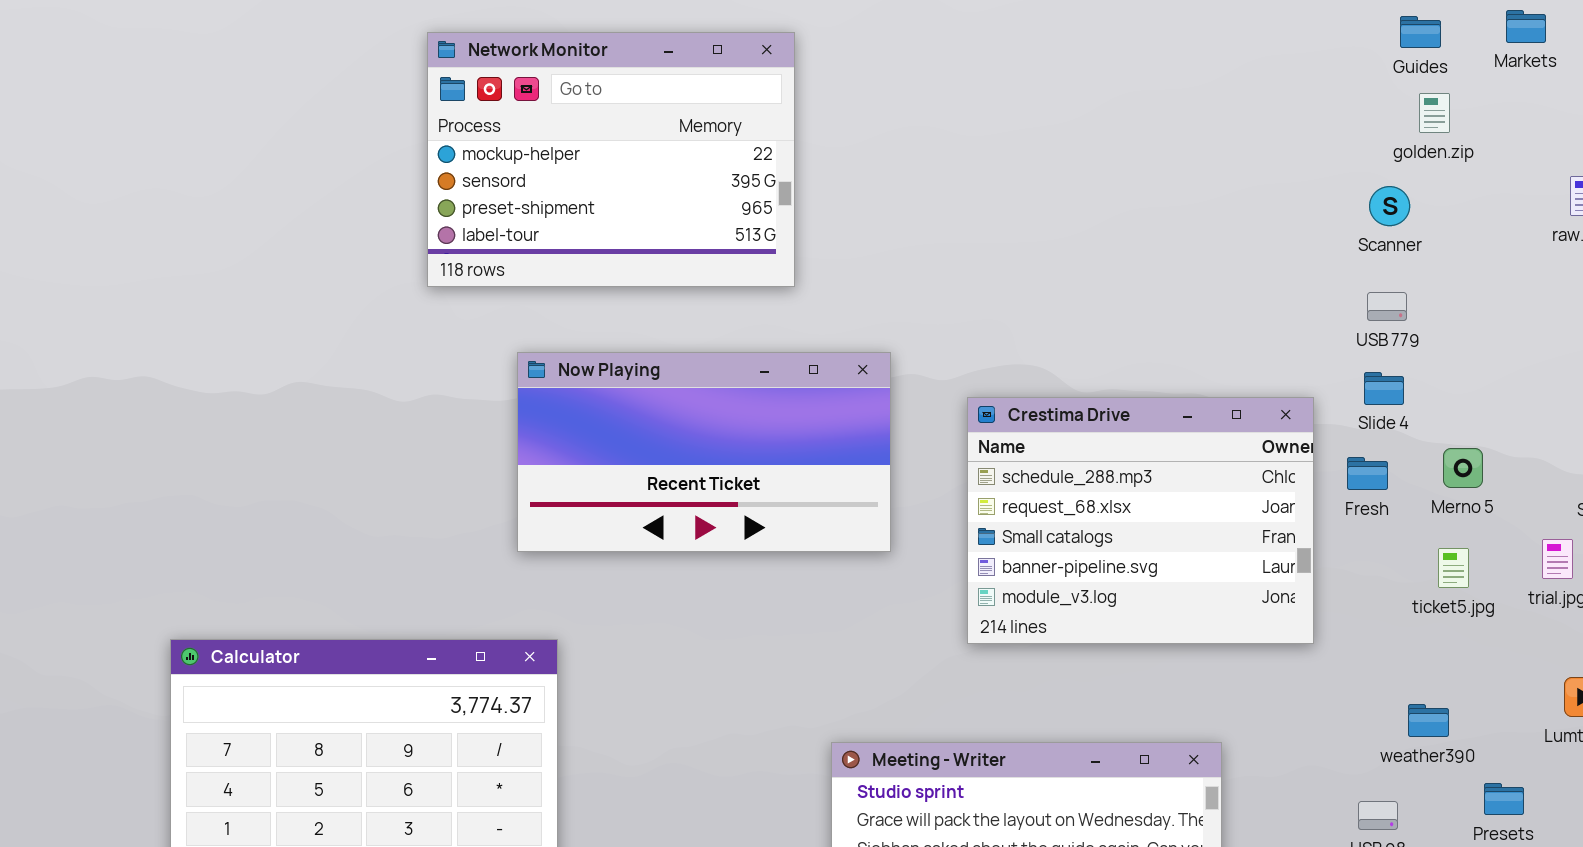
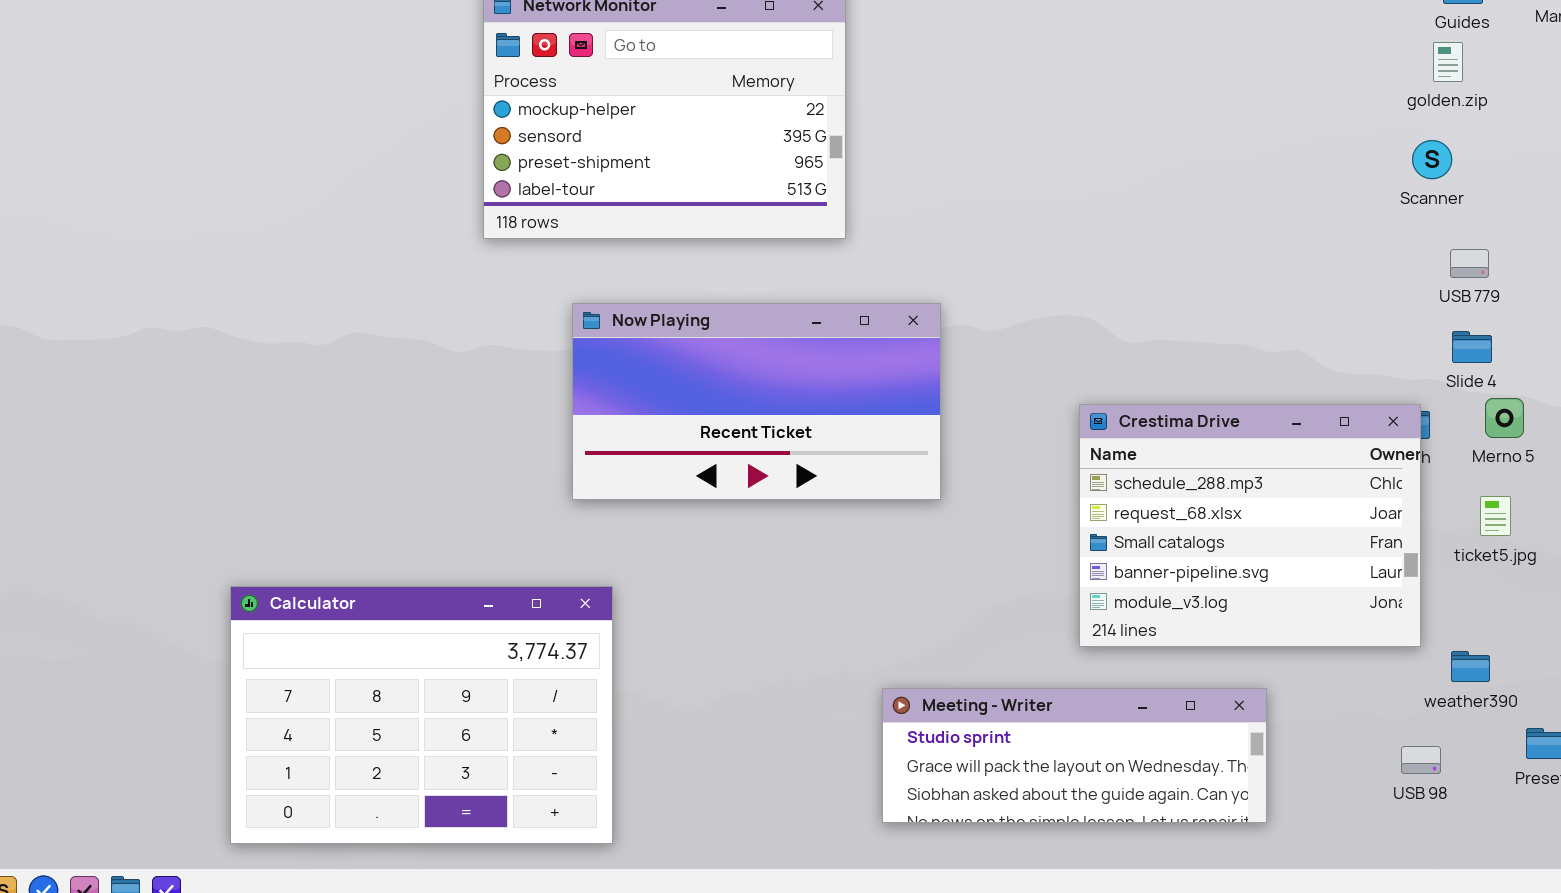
golden.zip: [1419,93,1450,133] -> [1433,42,1463,82], moved
USB 779: [1367,292,1407,321] -> [1450,249,1489,278], moved
Slide 4: [1364,372,1404,405] -> [1452,331,1492,363], moved
Crestima Drive: [967,397,1314,644] -> [1079,404,1421,647], moved

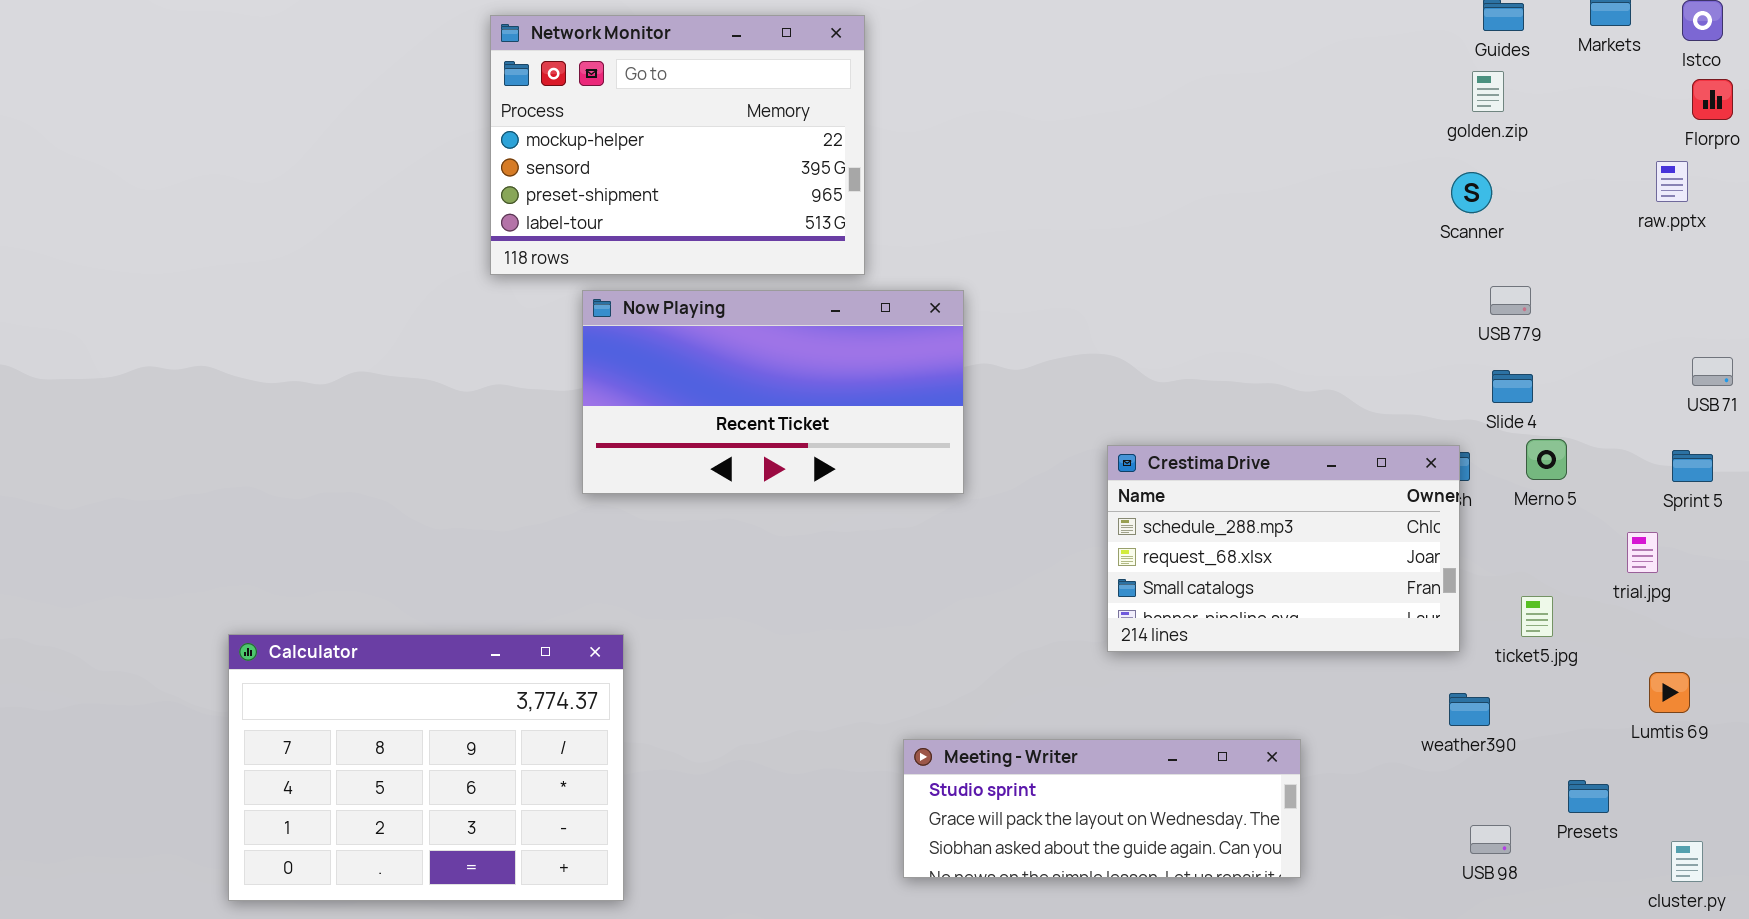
Now Playing: [572,303,941,500] -> [582,290,964,494], moved
Crestima Drive: [1079,404,1421,647] -> [1107,445,1460,652], resized
ticket5.jpg: [1480,496,1511,536] -> [1521,596,1553,637], moved
weather390: [1451,651,1490,682] -> [1449,693,1490,726], moved
USB 98: [1401,746,1441,774] -> [1470,825,1511,854], moved

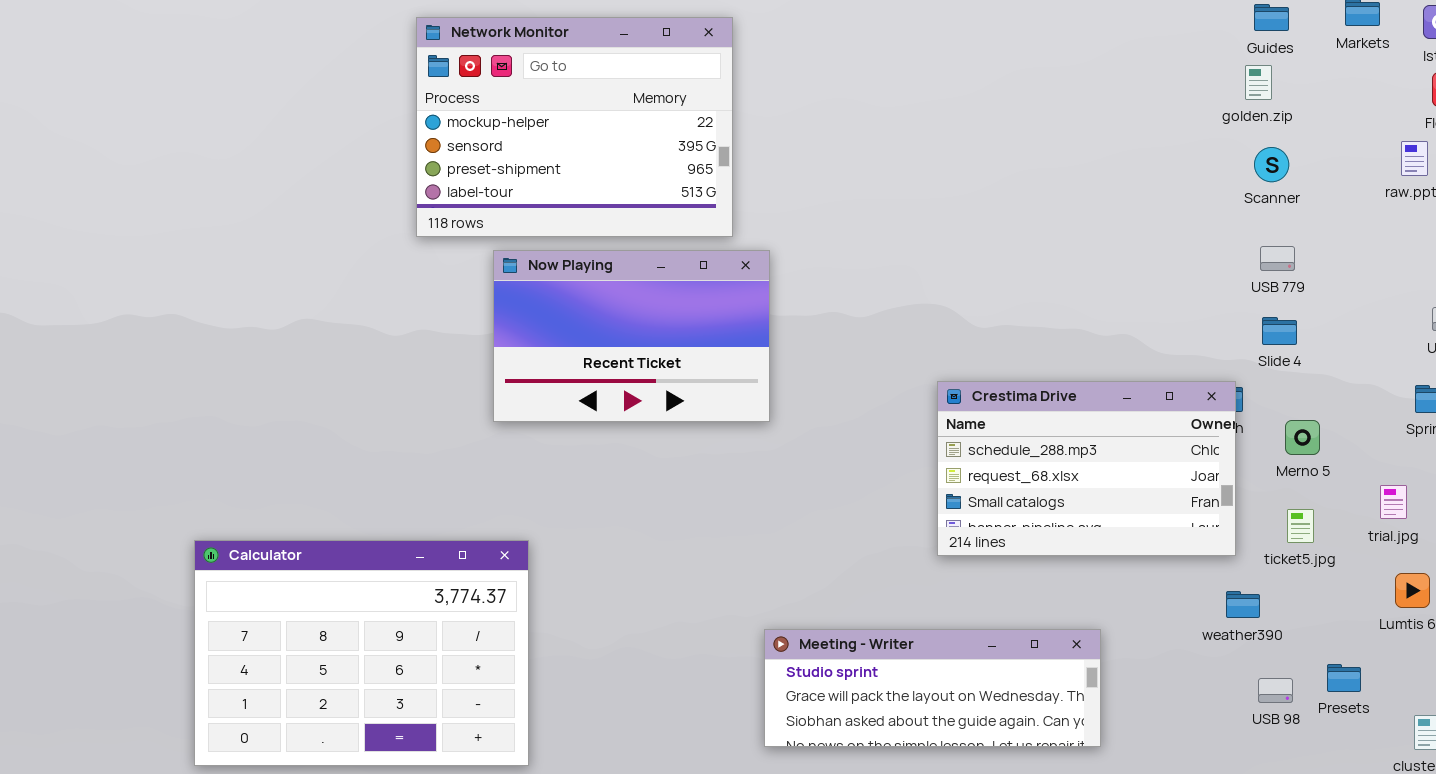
Scanner: [1451,172,1492,213] -> [1254,147,1289,182], moved
Now Playing: [582,290,964,494] -> [493,250,770,422], resized
Merno 5: [1526,439,1567,480] -> [1285,420,1320,455], moved
trial.jpg: [1627,532,1658,573] -> [1380,485,1407,519], moved
USB 98: [1470,825,1511,854] -> [1258,678,1293,703], moved

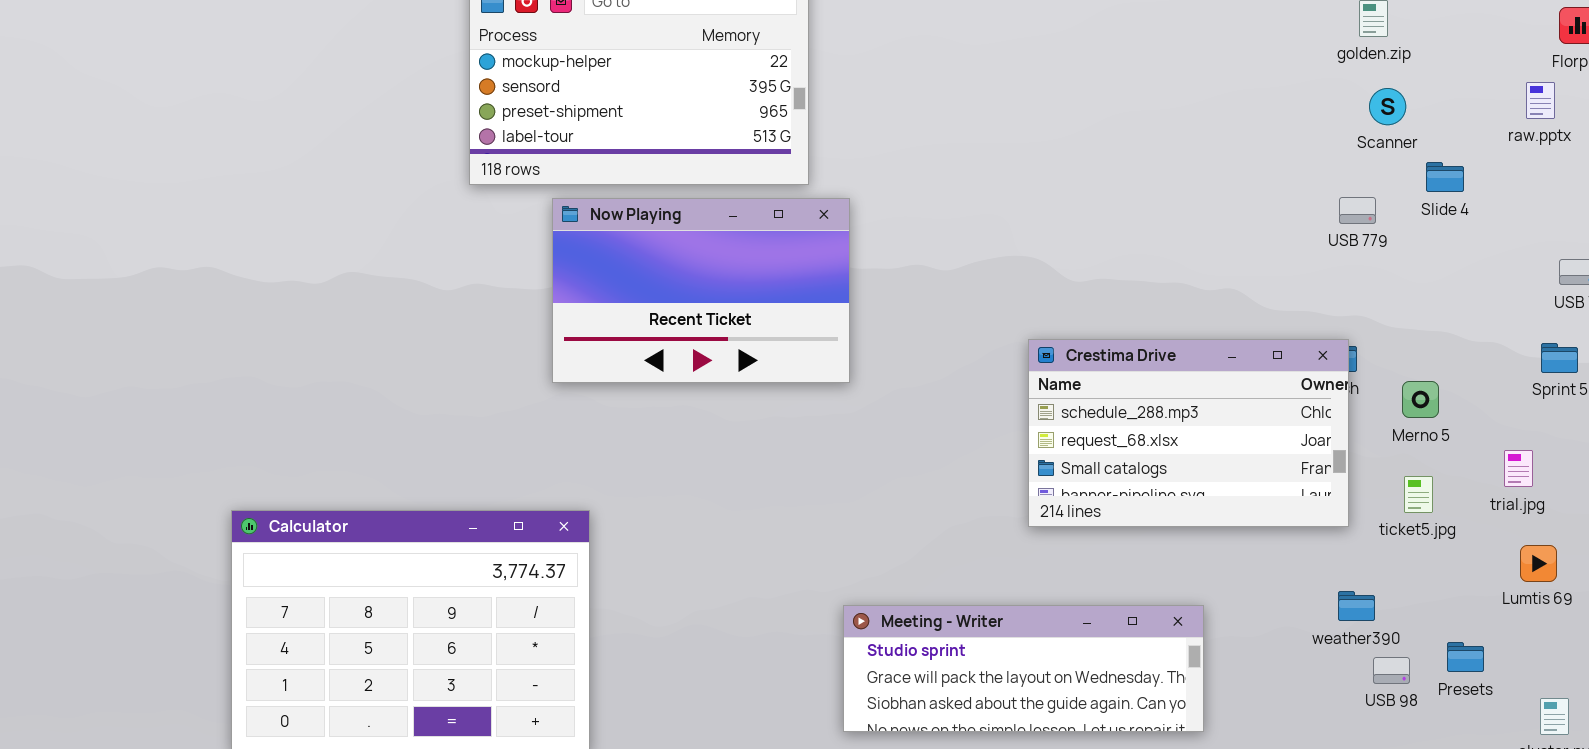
USB 779: [1260,246,1295,271] -> [1339,197,1376,224], moved
Slide 4: [1262,317,1297,345] -> [1426,162,1464,192], moved
weather390: [1226,591,1260,618] -> [1338,591,1375,621], moved

